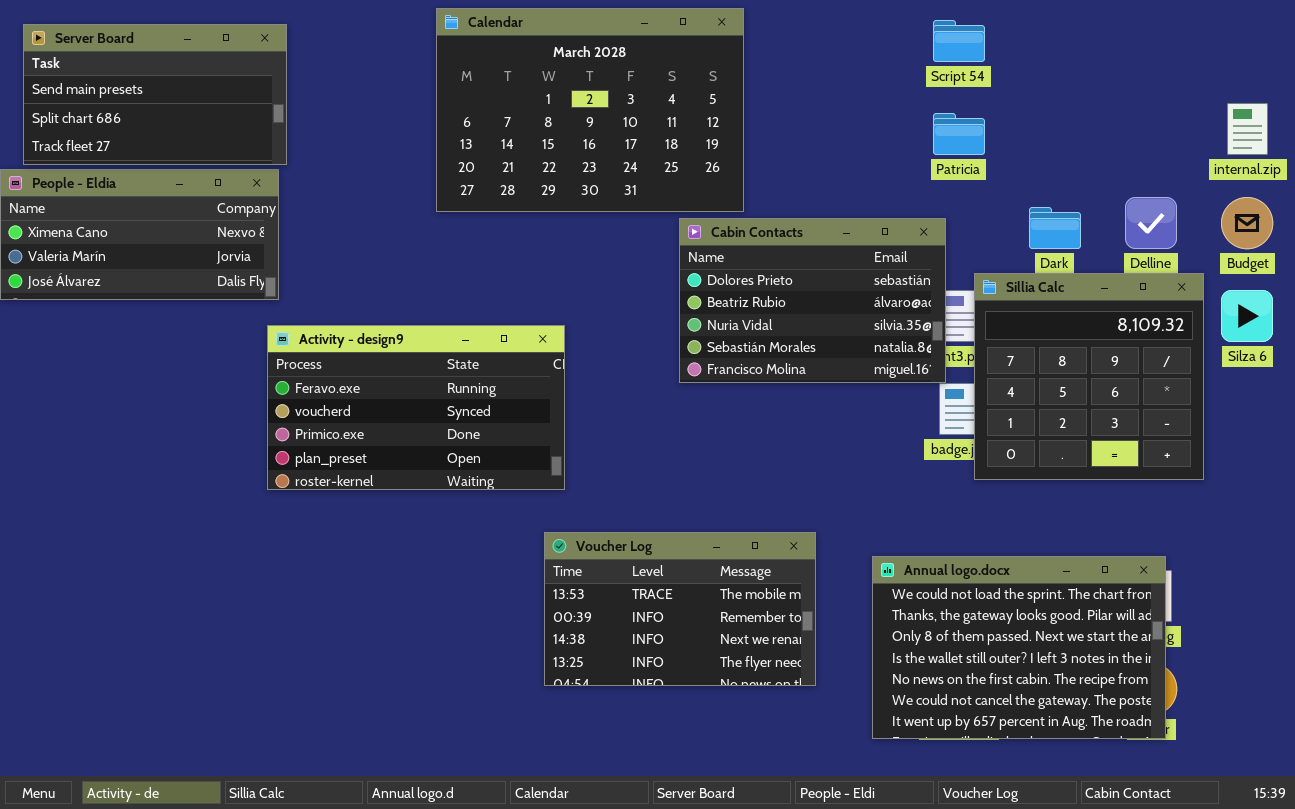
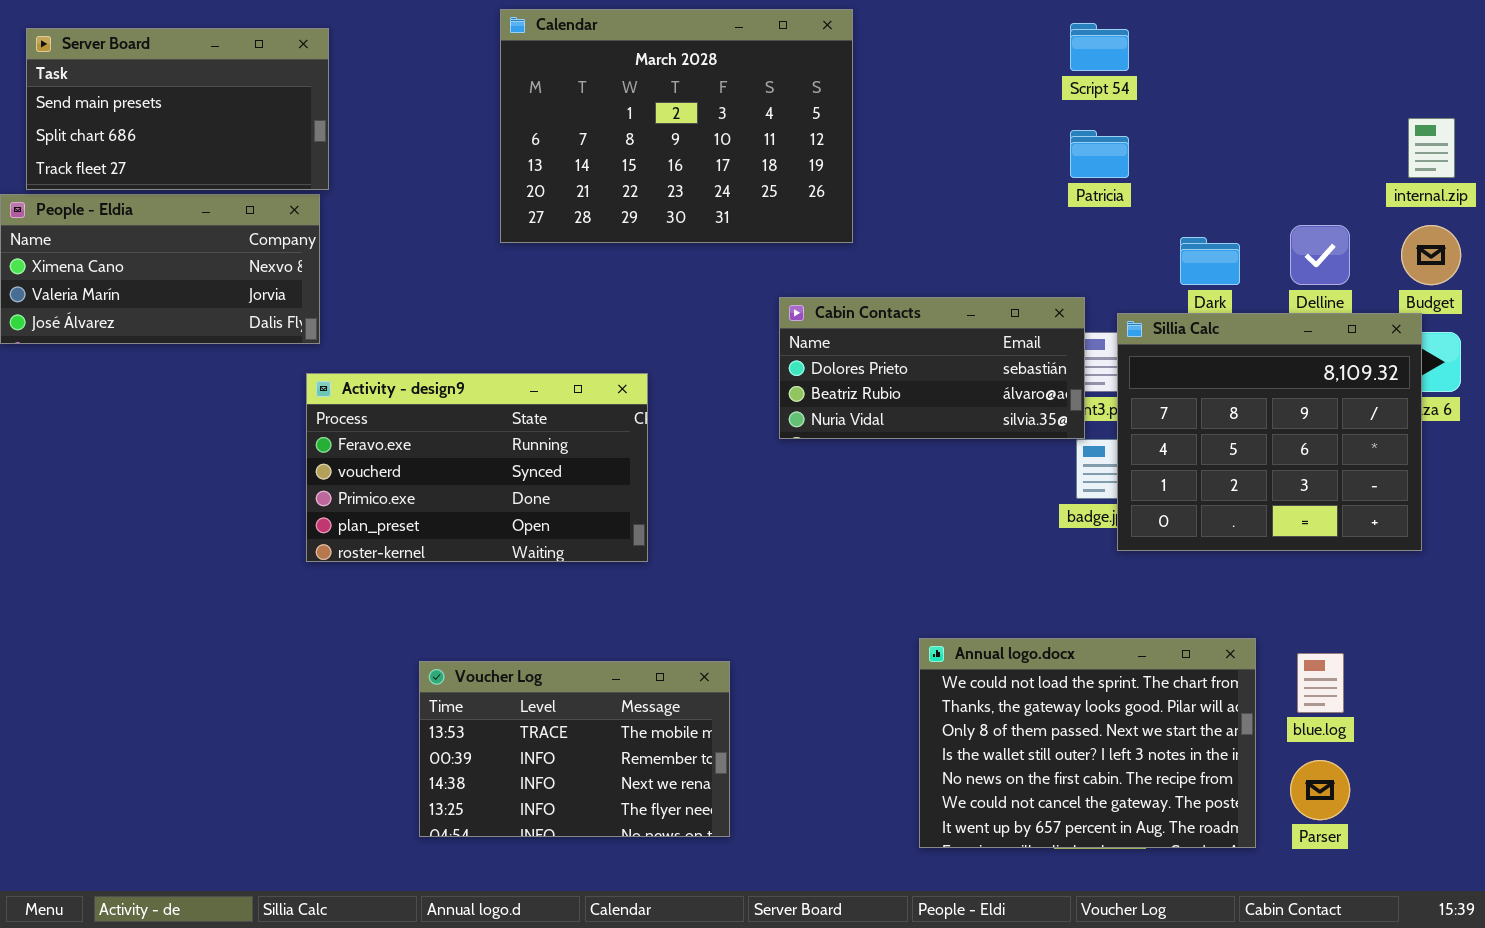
Cabin Contacts: [679,218,946,383] -> [779,297,1085,439], resized
Sillia Calc: [974,273,1204,480] -> [1117,313,1422,551], resized
Voucher Log: [544,532,816,686] -> [419,661,730,837], moved
Annual logo.docx: [872,556,1166,739] -> [919,638,1256,848], moved

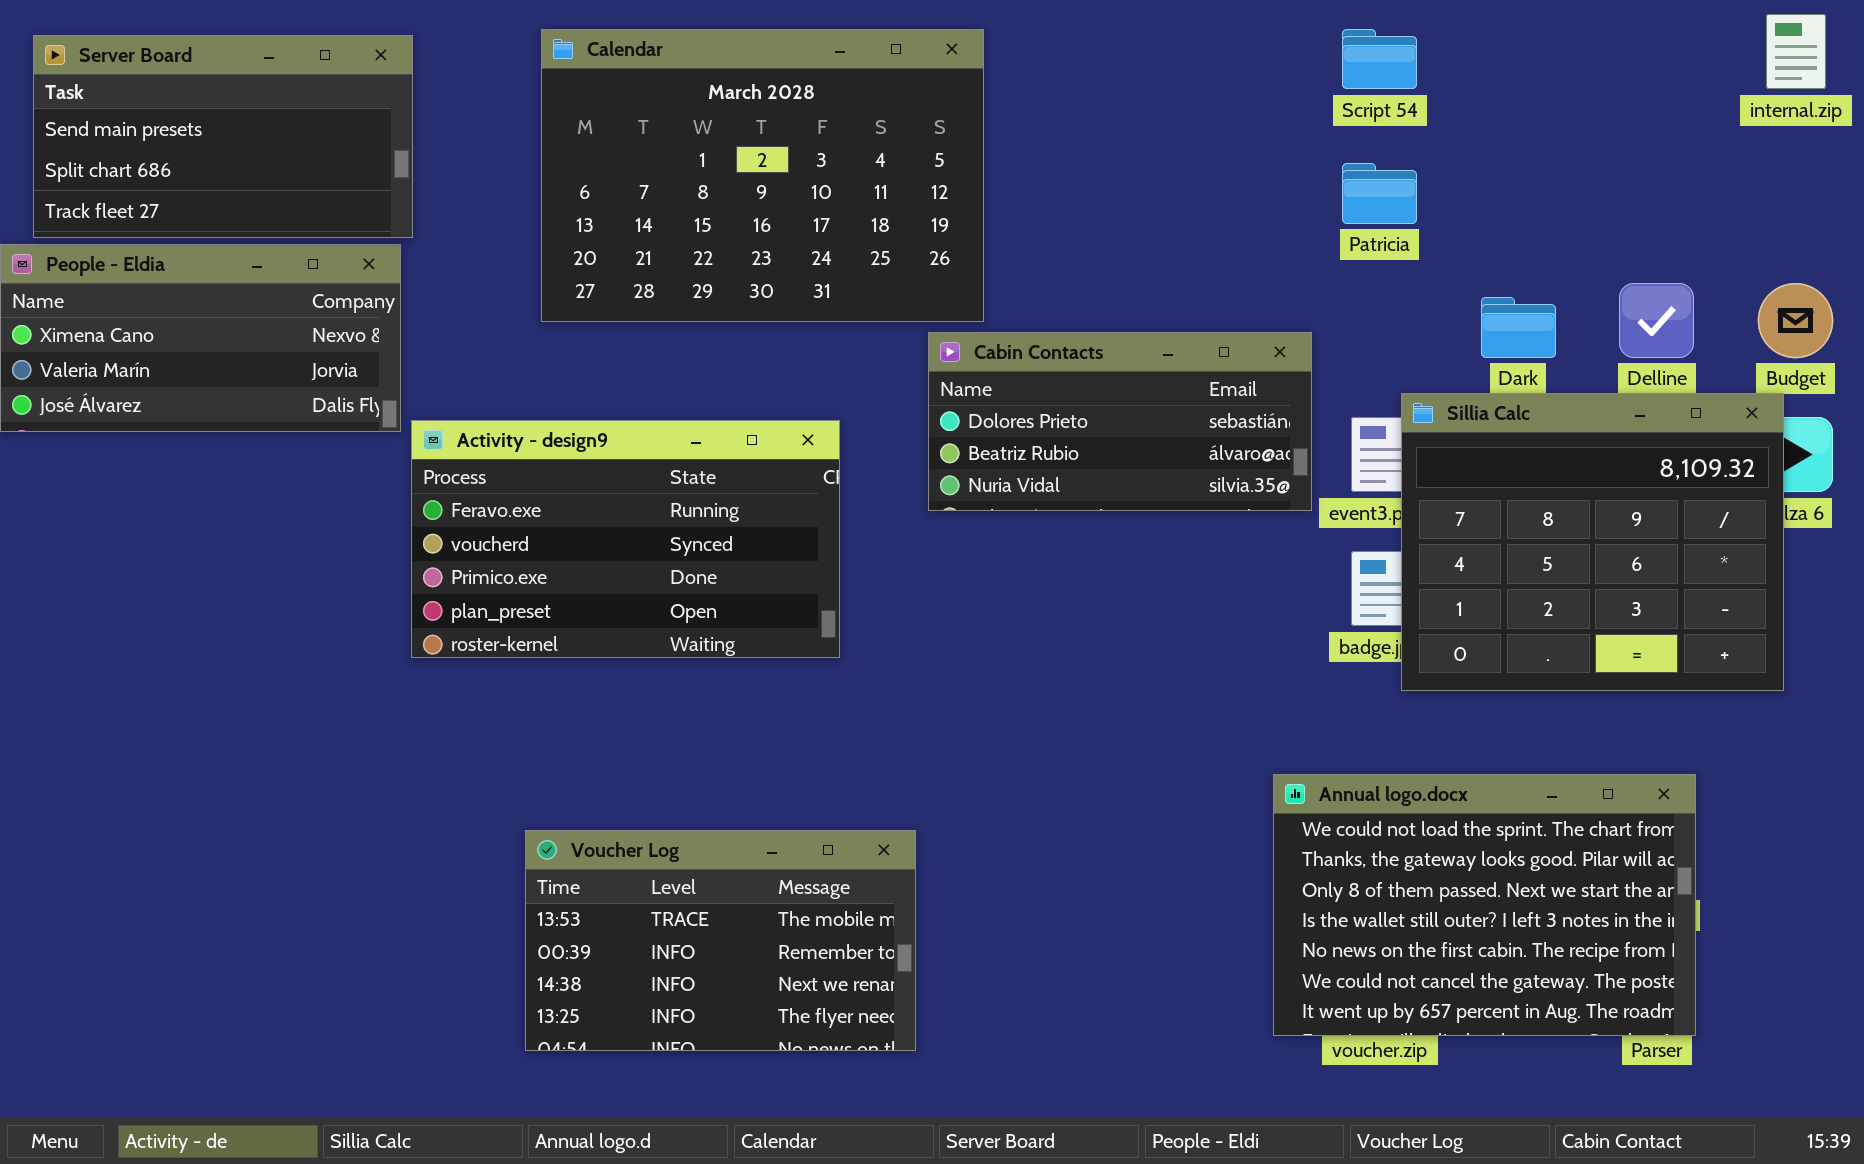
Calendar: [500,9,853,243] -> [541,29,984,322], moved
internal.zip: [1408,118,1455,178] -> [1766,14,1826,89], moved
Cabin Contacts: [779,297,1085,439] -> [928,332,1312,511], moved
Activity - design9: [306,373,648,562] -> [411,420,840,658], moved
Annual logo.docx: [919,638,1256,848] -> [1273,774,1696,1036], moved

